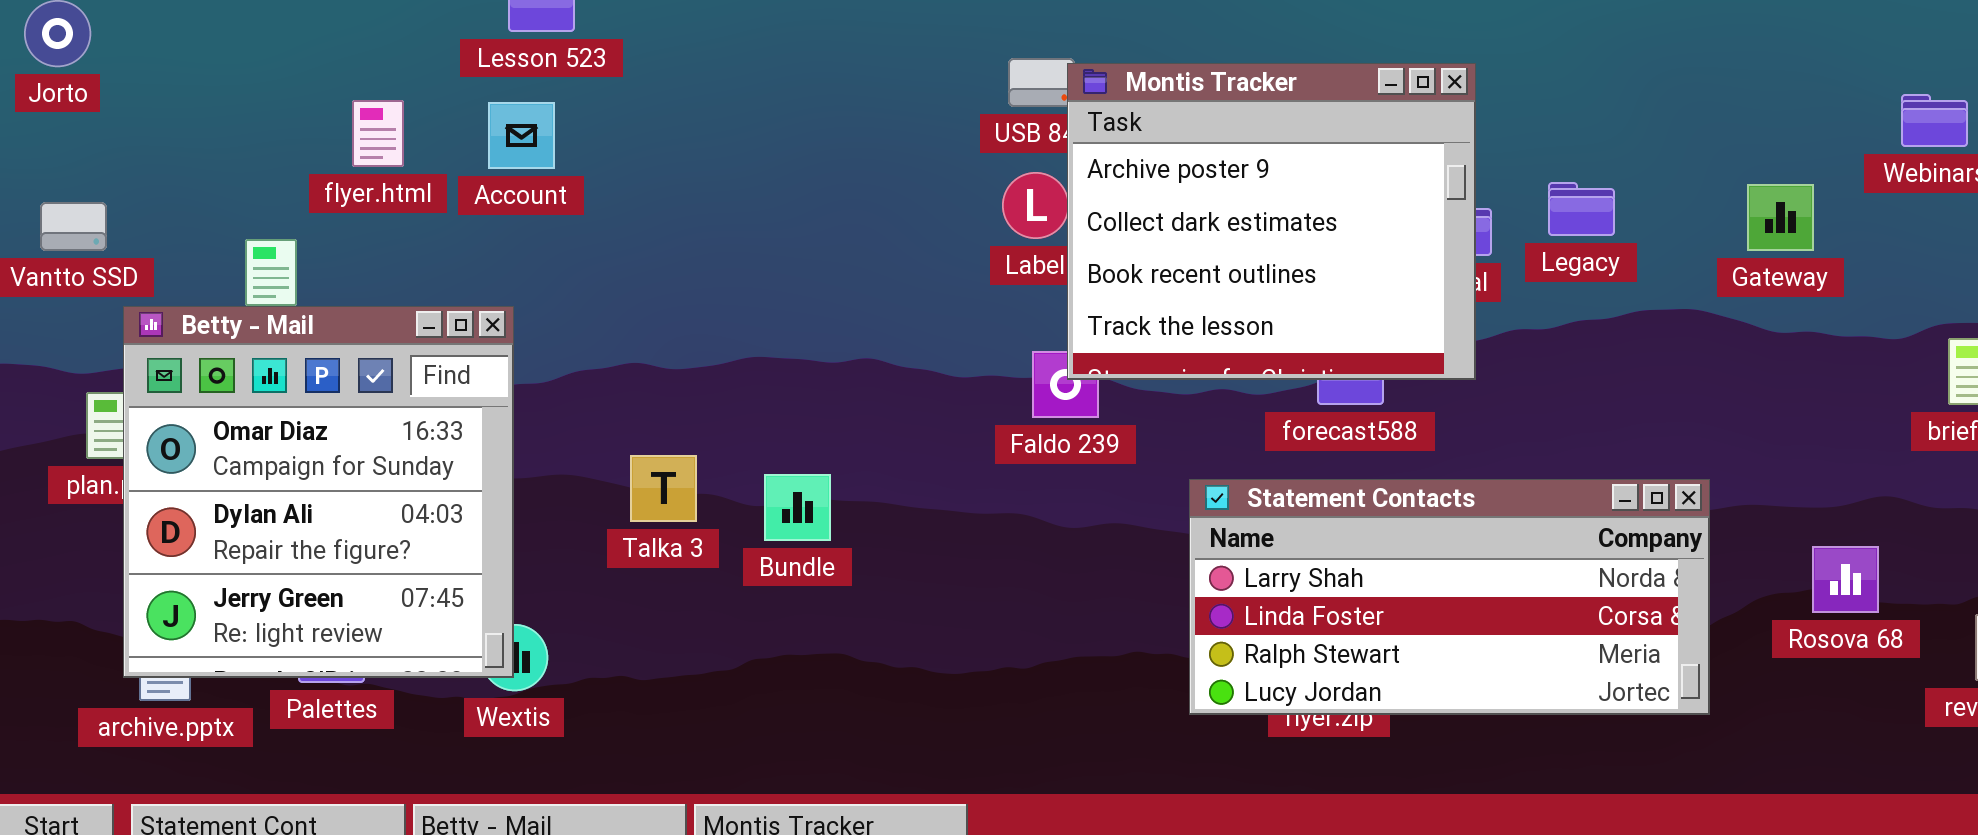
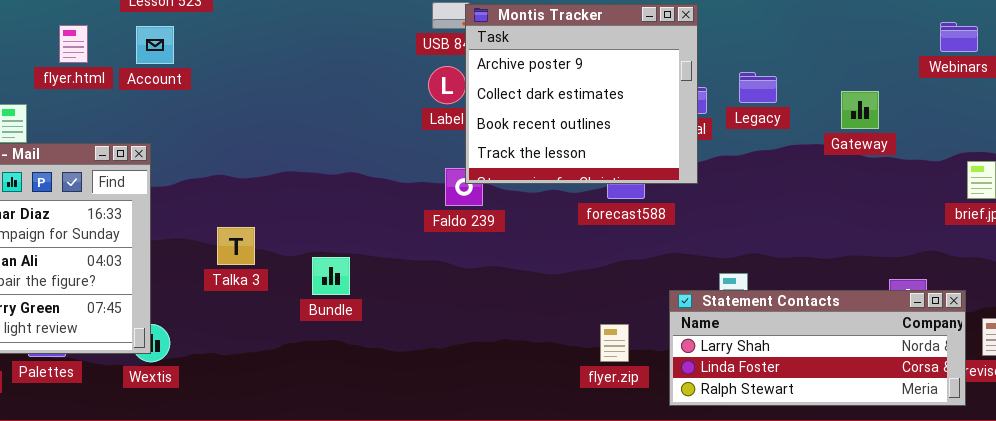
Gateway: [1747,184,1814,251] -> [841,91,879,129], moved
Bundle: [764,474,831,541] -> [312,257,350,295], moved
Statement Contacts: [1189,479,1710,715] -> [669,290,966,406], moved, resized

